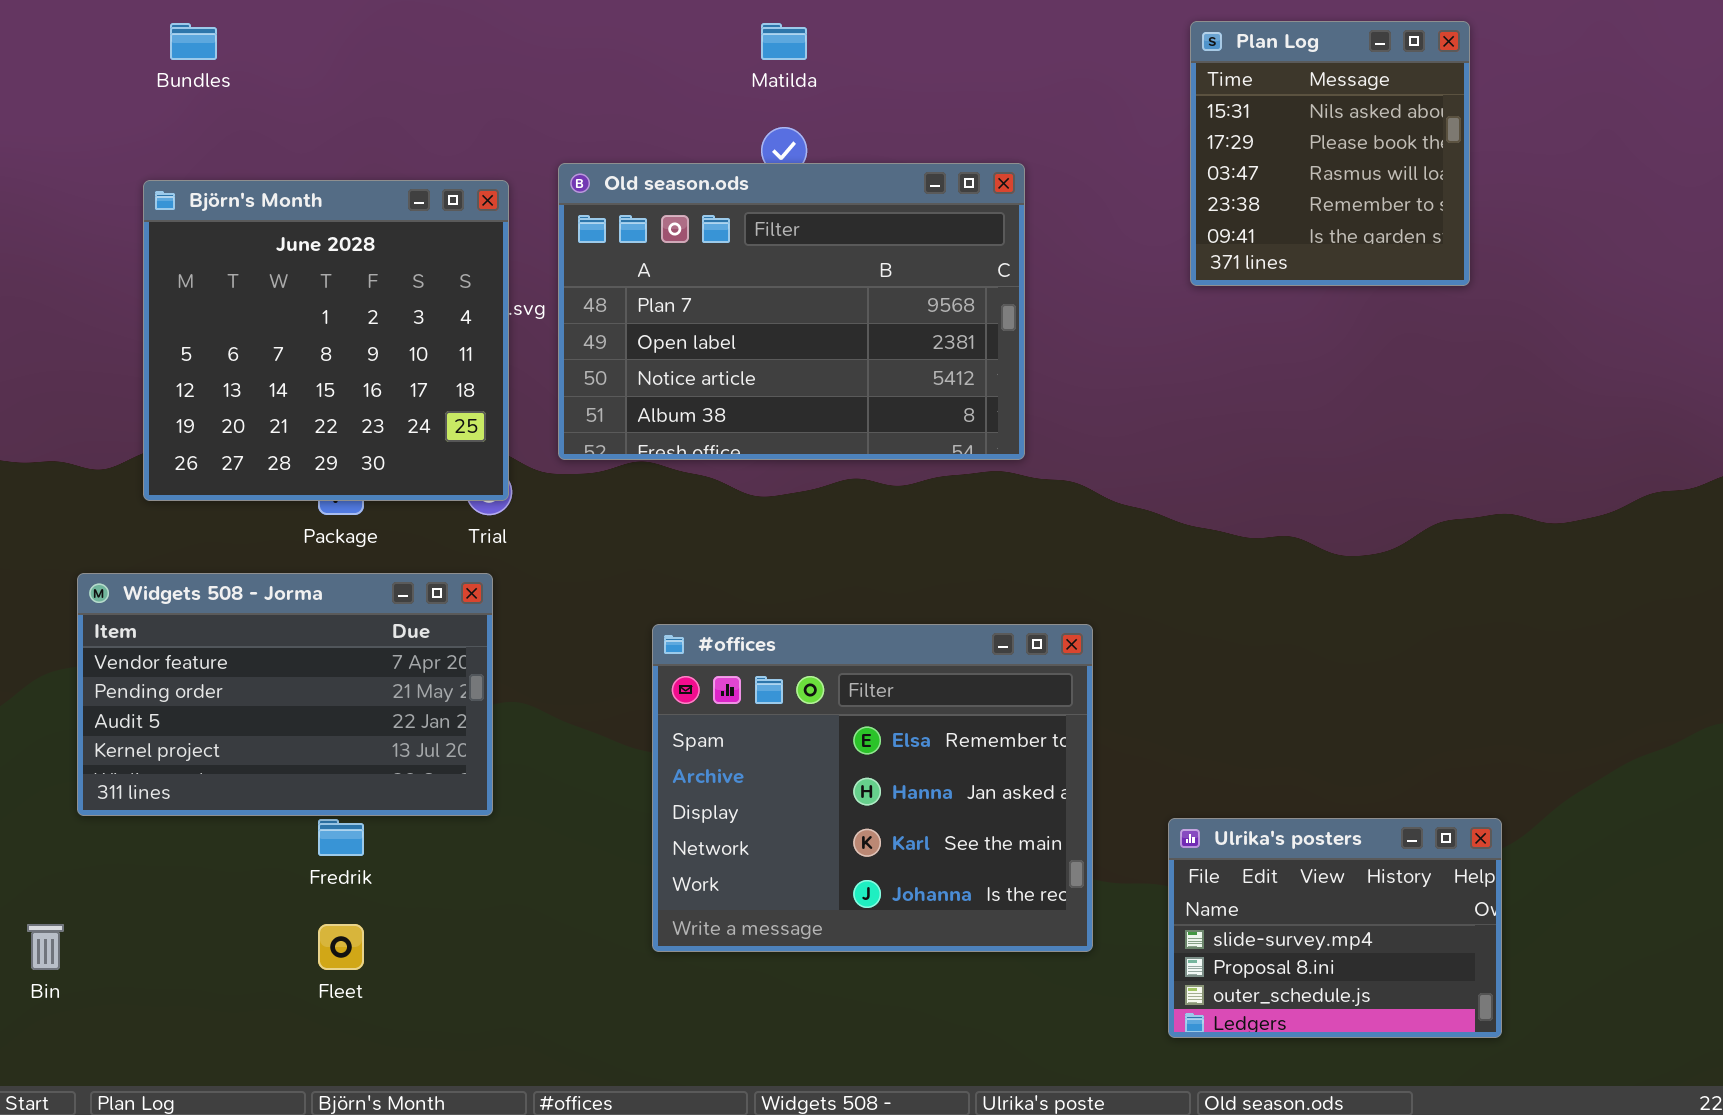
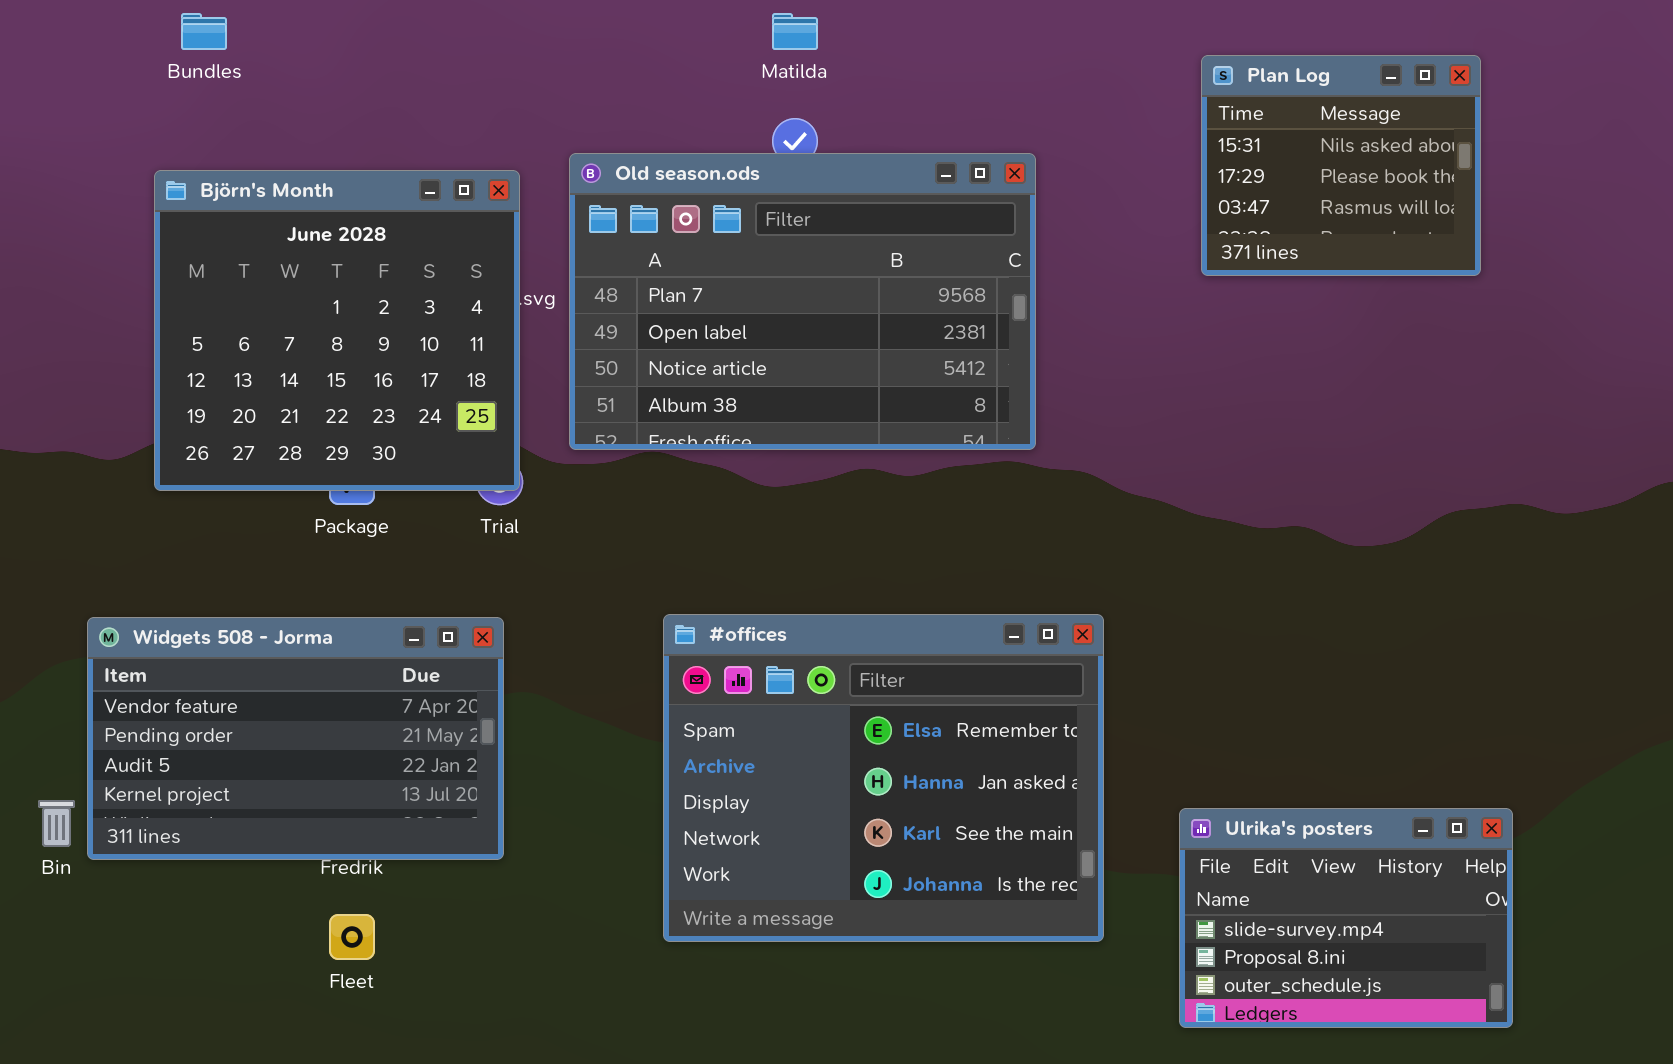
Plan Log: [1190,21,1470,286] -> [1201,55,1481,276], resized
Widgets 508 - Jorma: [77,573,493,816] -> [87,617,504,860], moved
Bin: [27,924,64,970] -> [38,800,75,847], moved

